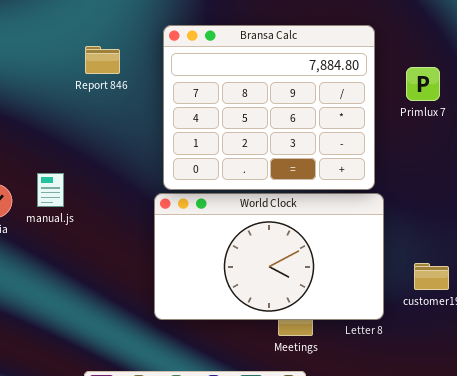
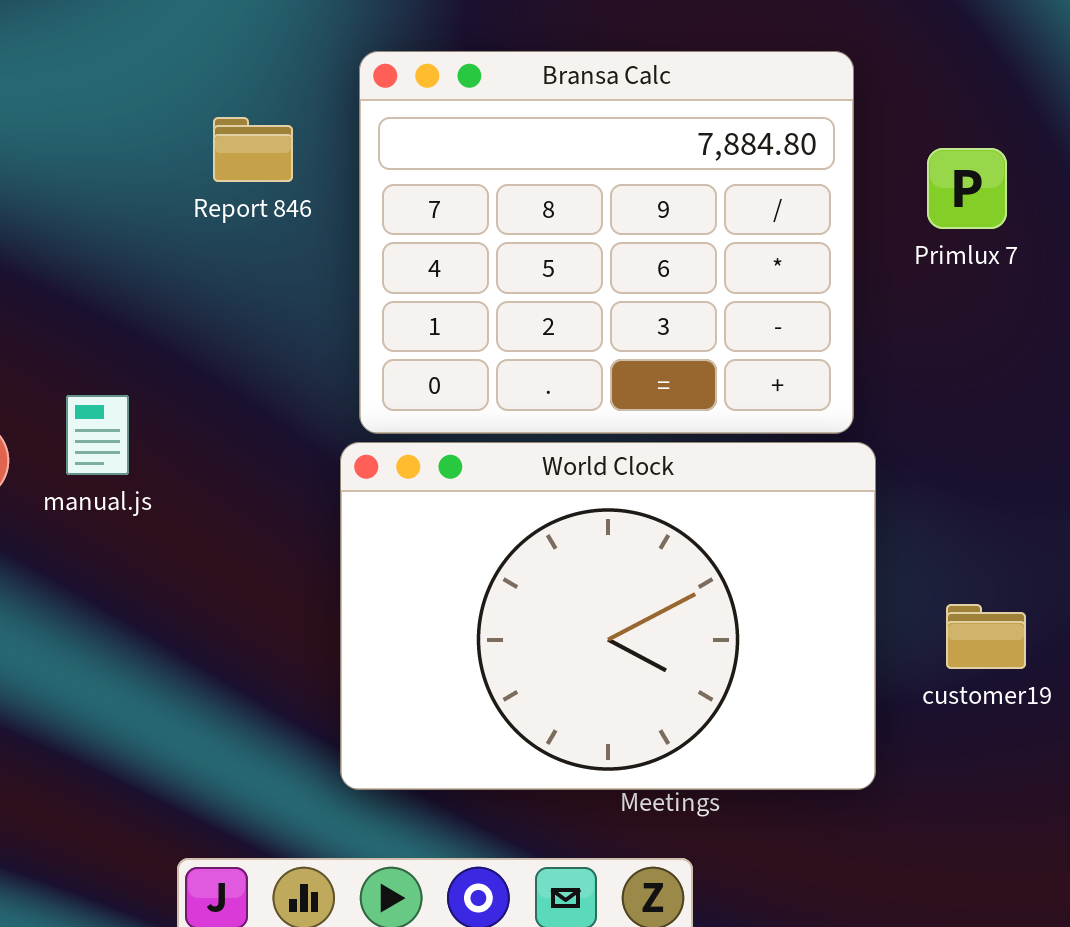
Report 846: [85,46,120,74] -> [213,117,293,182], moved
World Clock: [154,193,384,320] -> [340,442,876,790], resized

